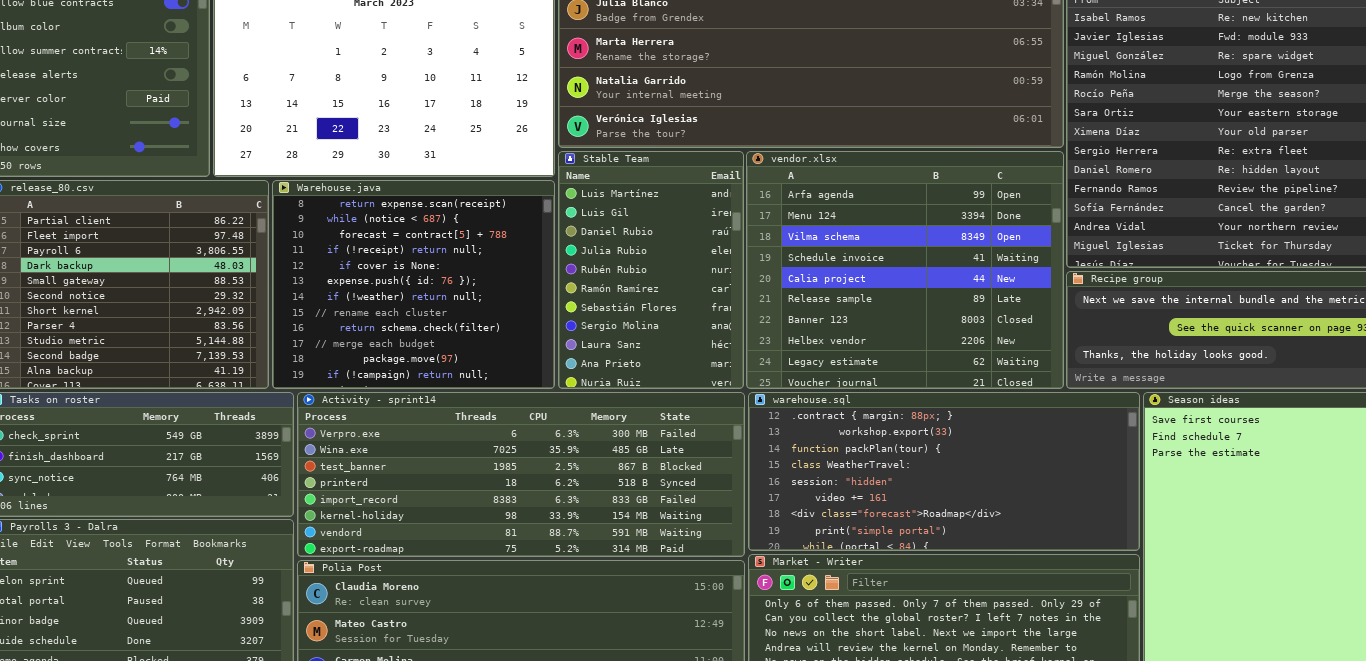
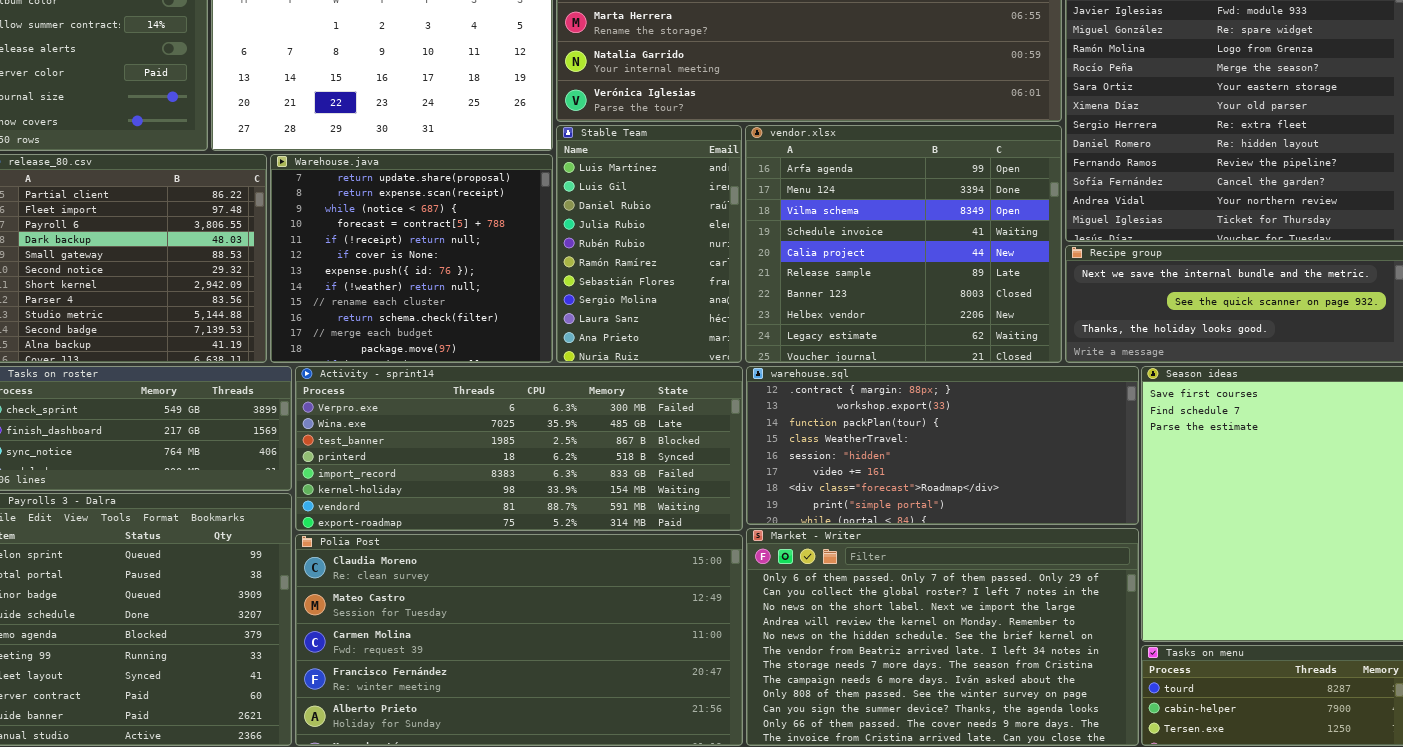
Warehouse.java: [272,180,555,389] -> [270,154,553,363], scrolled up 1 row

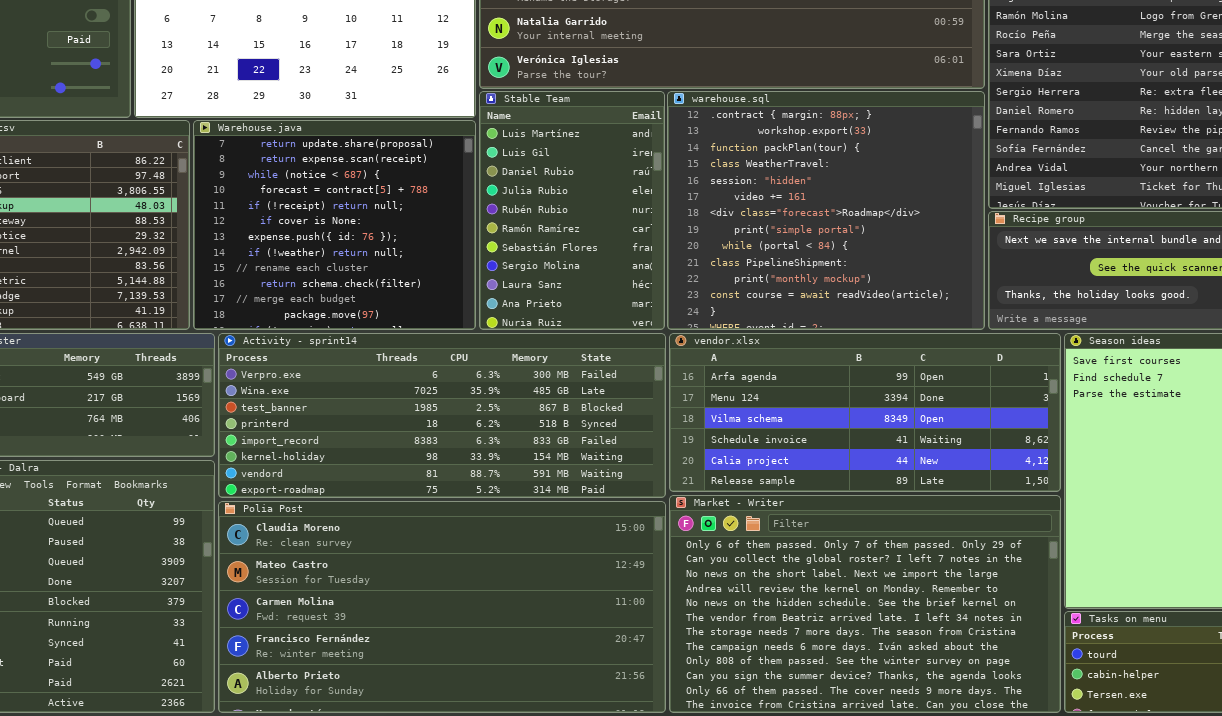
vendor.xlsx: [745,125,1062,363] -> [669,333,1061,492], moved, resized
warehouse.sql: [746,366,1139,525] -> [667,91,985,330], moved, resized

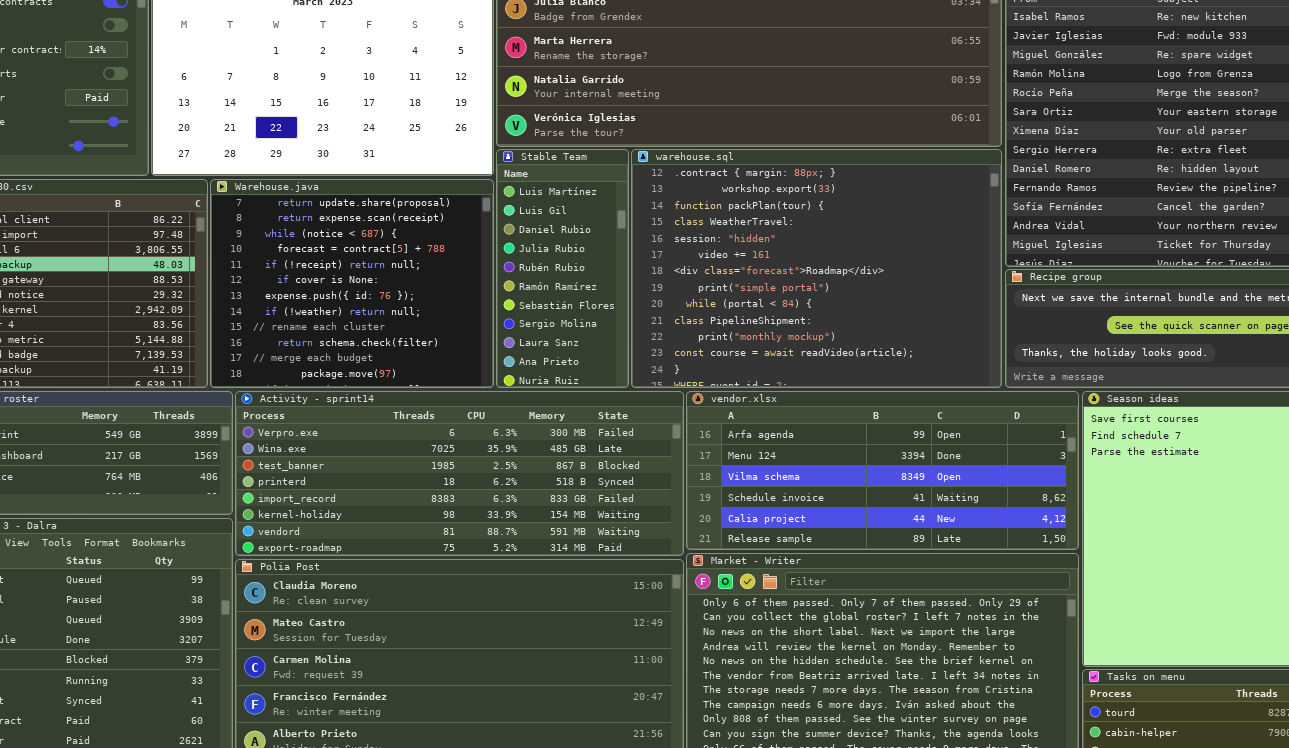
Stable Team: [479,91,665,330] -> [496,149,629,388], resized
warehouse.sql: [667,91,985,330] -> [631,149,1002,388], resized

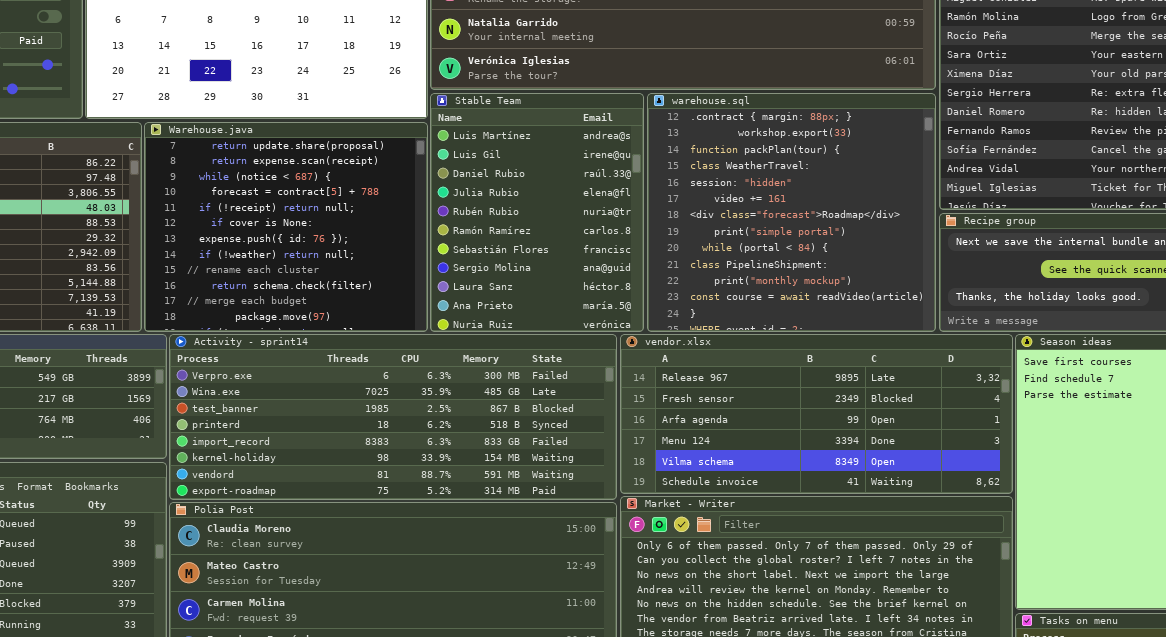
Stable Team: [496,149,629,388] -> [430,93,644,332], resized
warehouse.sql: [631,149,1002,388] -> [647,93,936,332], resized
vendor.xlsx: [686,391,1079,550] -> [620,334,1013,494], scrolled up 2 rows

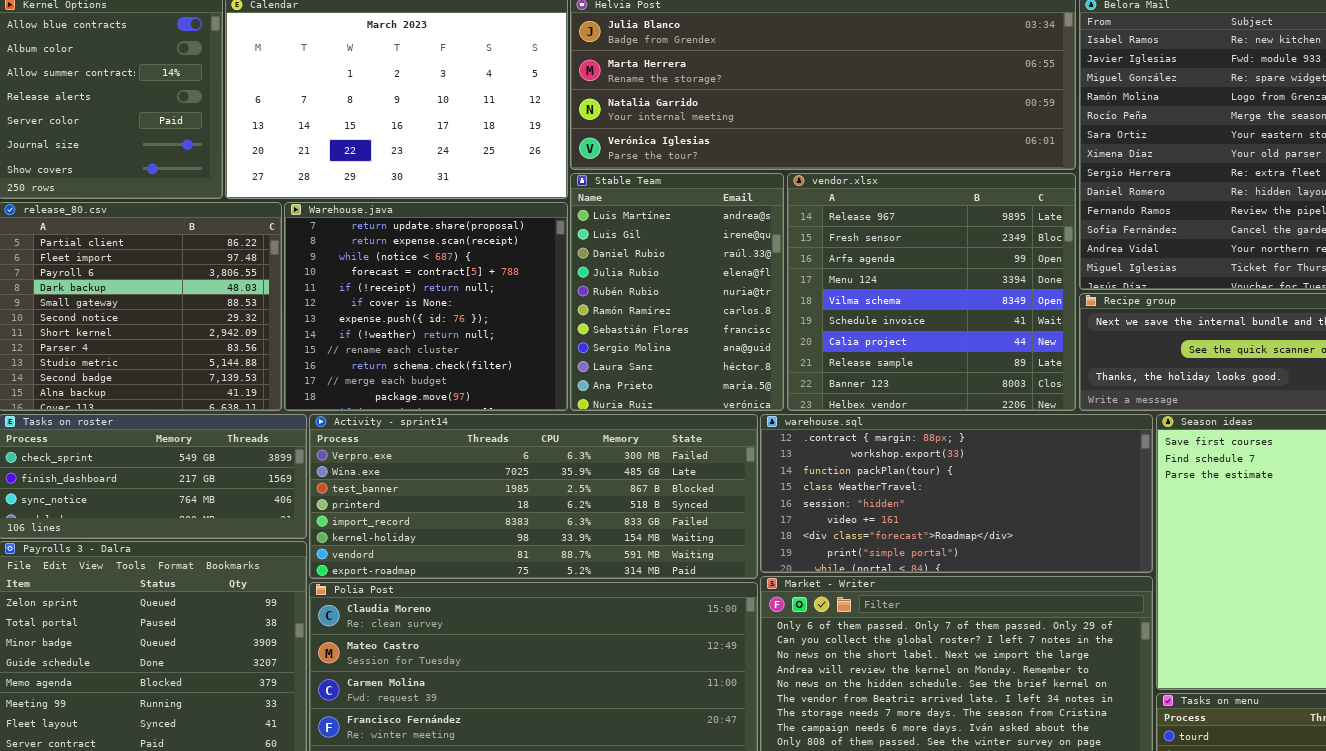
warehouse.sql: [647,93,936,332] -> [760,414,1153,573], moved, resized
vendor.xlsx: [620,334,1013,494] -> [787,173,1076,411], moved, resized

